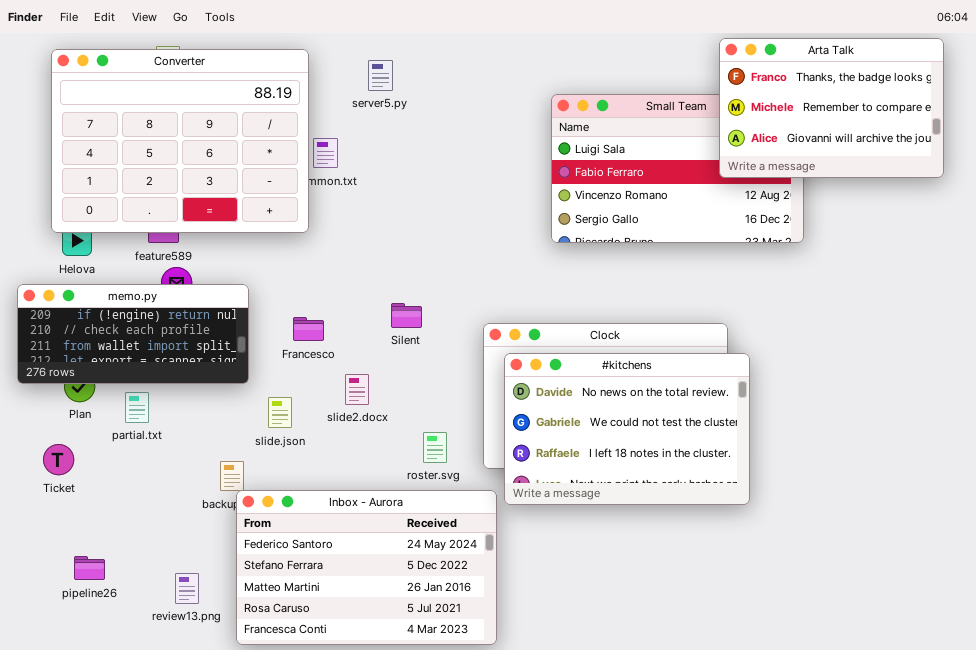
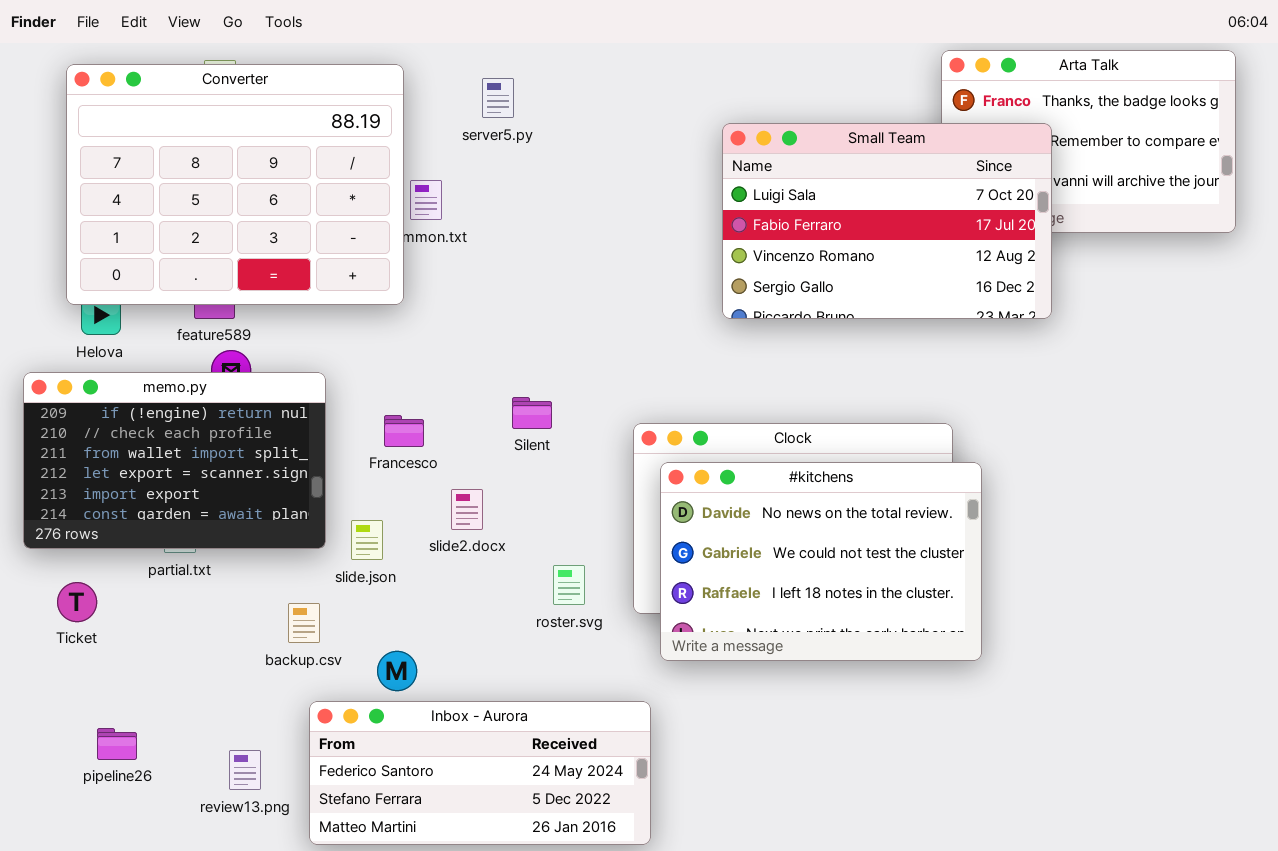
Small Team: [551,94,804,243] -> [722,123,1052,319], raised
memo.py: [17,284,249,384] -> [23,372,326,549], resized
Inbox - Aurora: [236,490,497,645] -> [309,701,651,845], resized

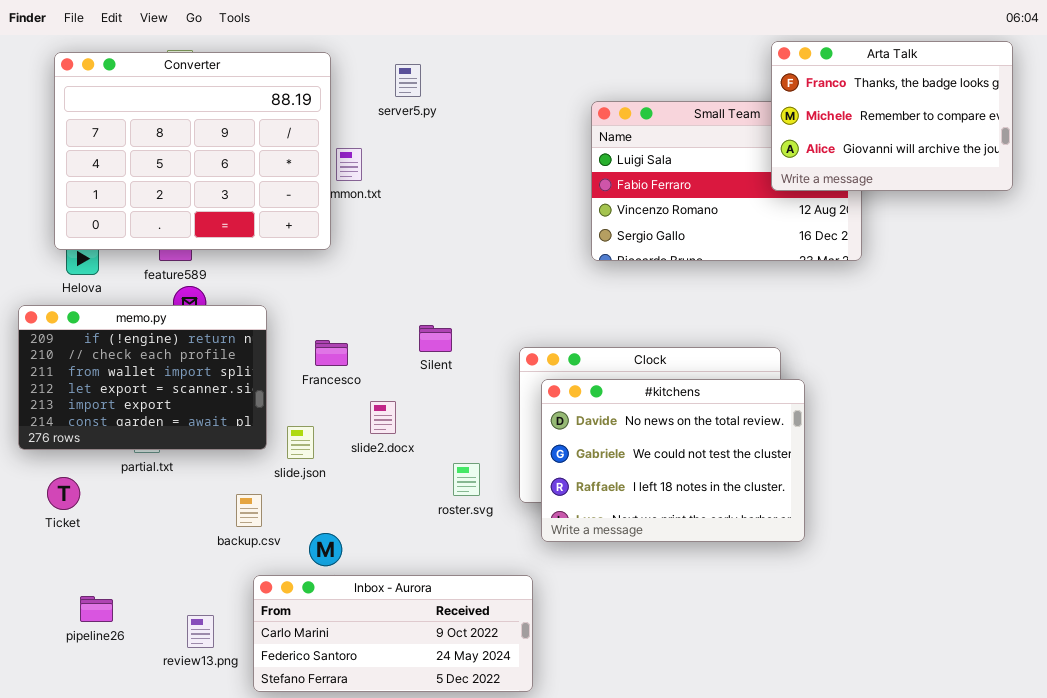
Arta Talk: [941,50,1236,233] -> [771,41,1013,191], raised
Inbox - Aurora: [309,701,651,845] -> [253,575,533,692], scrolled up 1 row

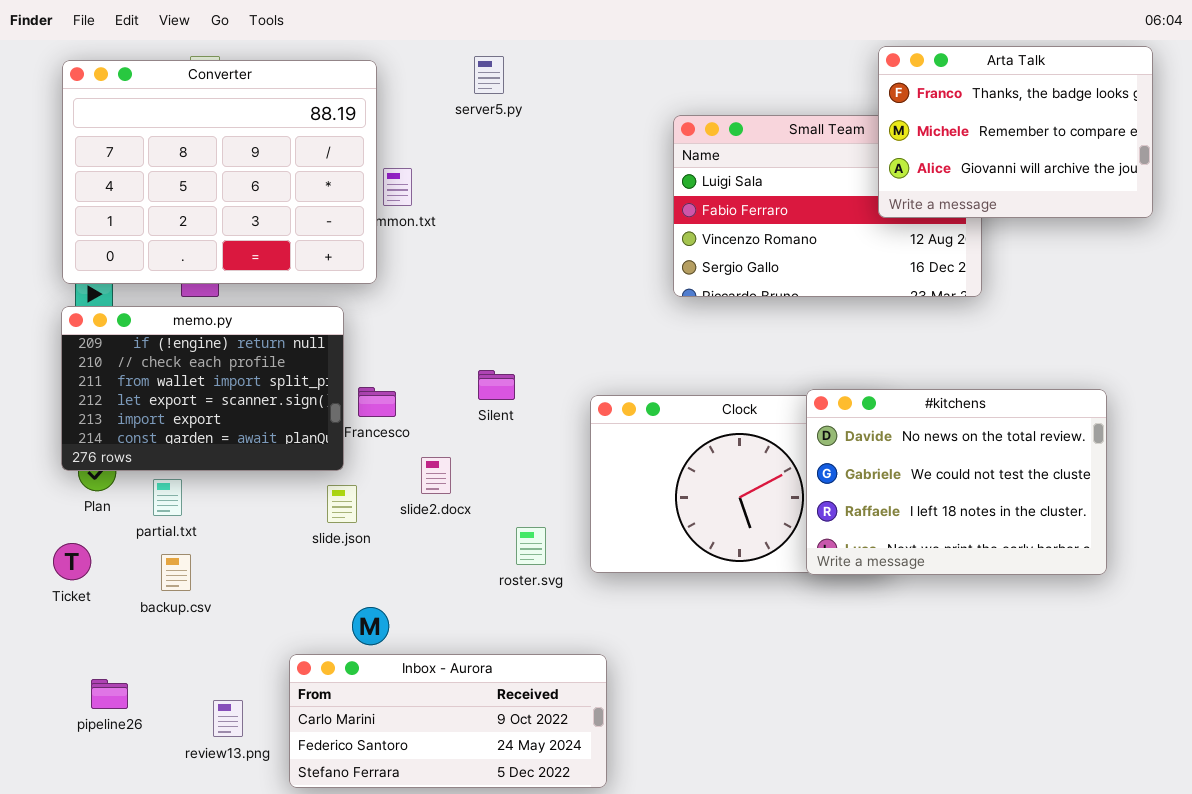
server5.py: [395,64,421,97] -> [474,56,504,94], moved
memo.py: [18,305,267,450] -> [61,306,344,471], moved
#kitchens: [541,379,805,542] -> [806,389,1107,575], moved
backup.csv: [236,494,262,527] -> [161,554,191,591], moved

